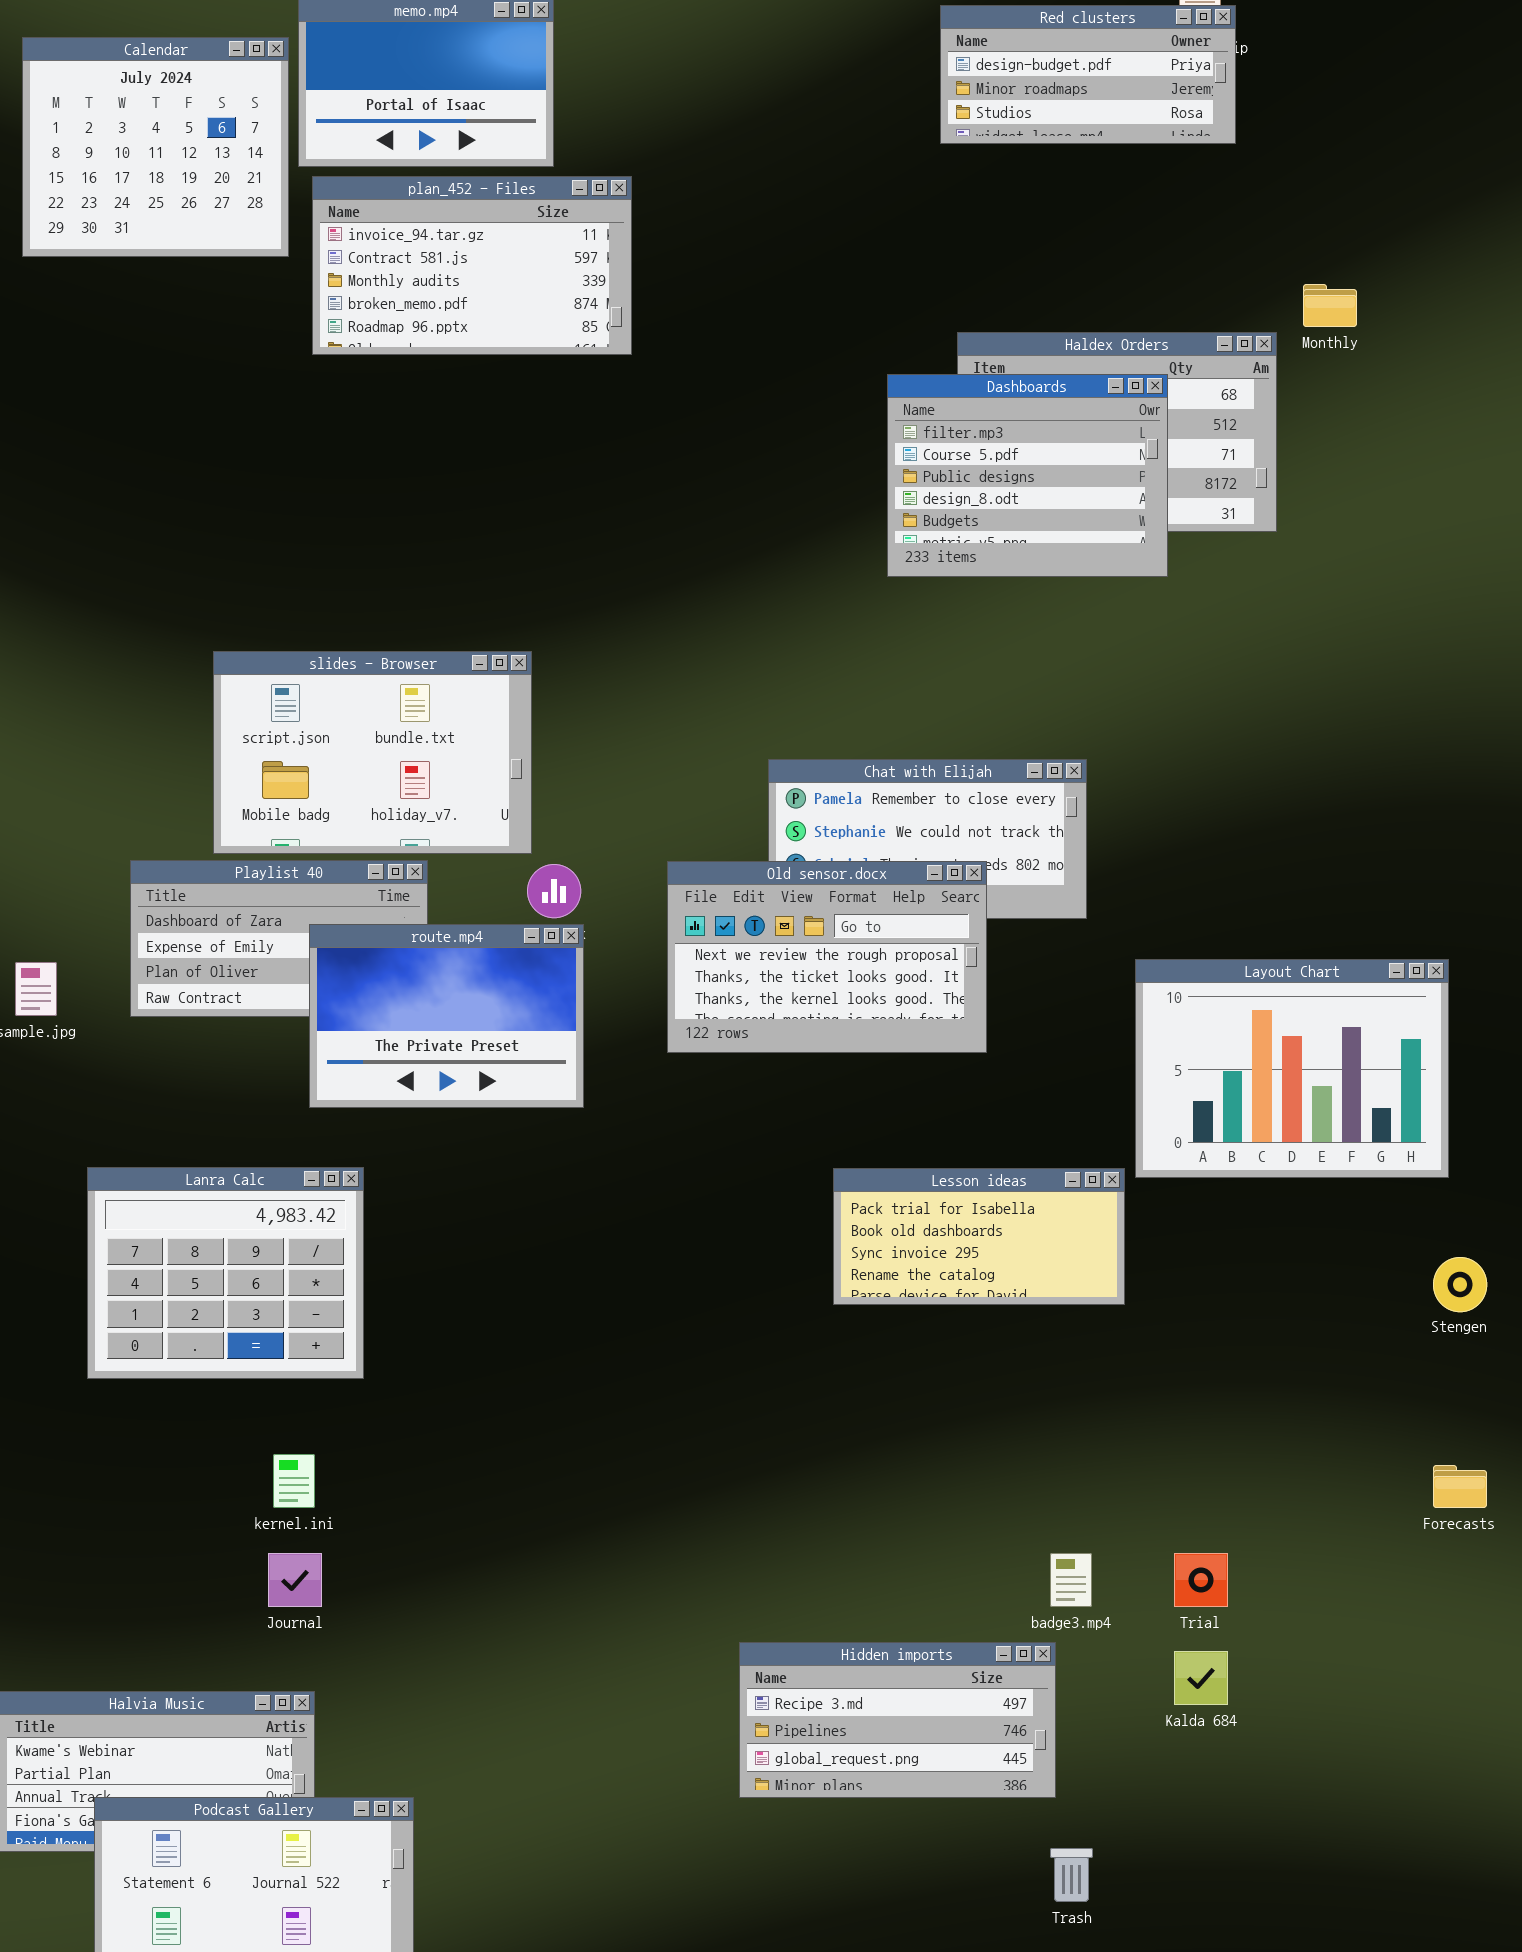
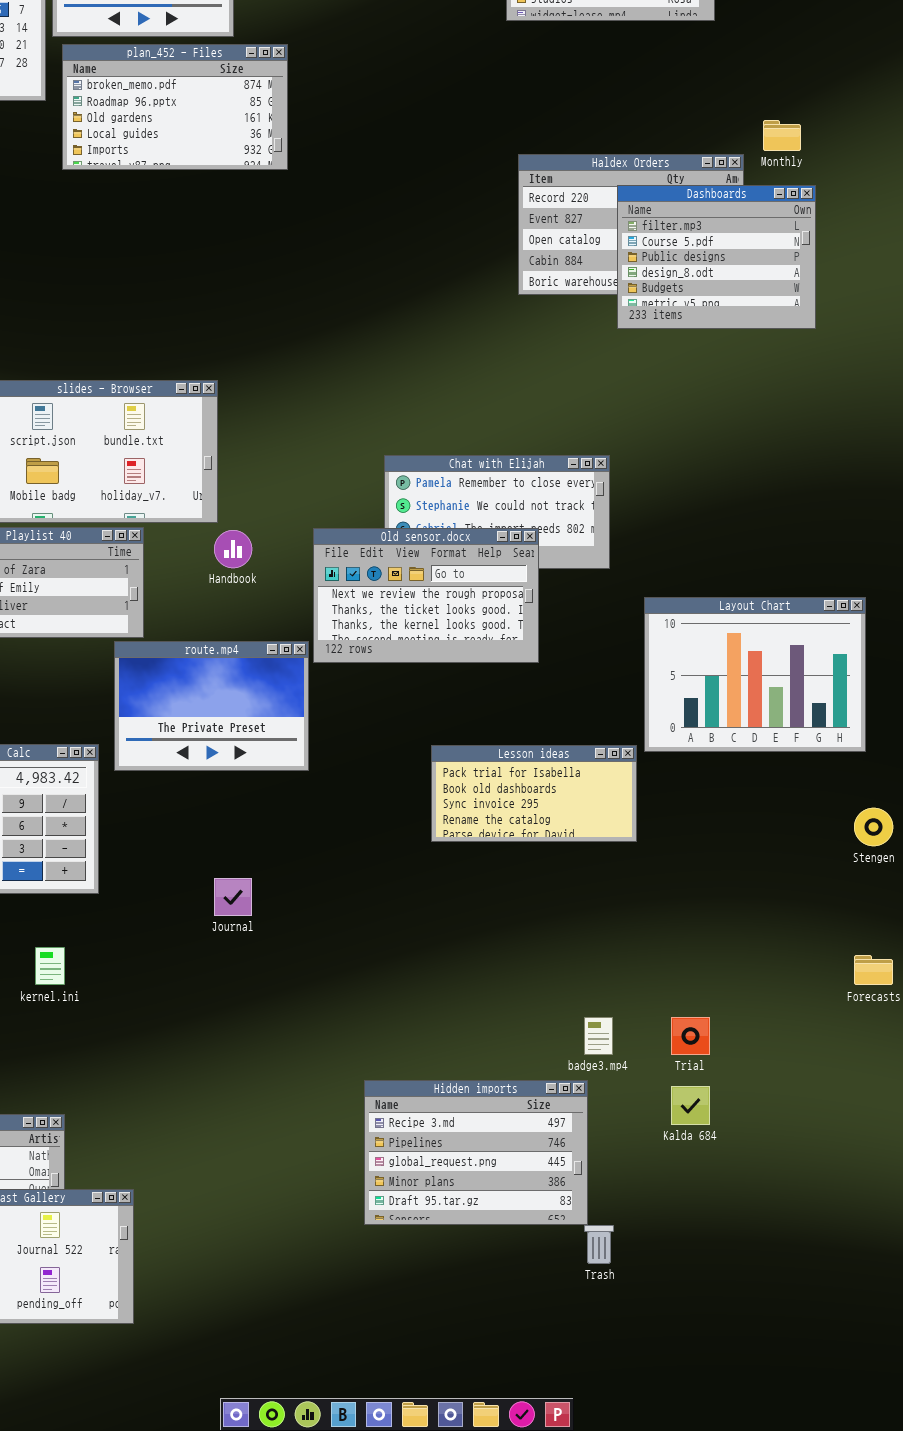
plan_452 - Files: [312,176,632,355] -> [62,44,288,170], scrolled down 3 rows
Dashboards: [887,374,1168,577] -> [617,185,816,329], moved
route.mp4: [309,924,584,1108] -> [114,641,309,771], moved
Journal: [268,1553,322,1607] -> [214,878,252,916], moved
Hidden imports: [739,1642,1056,1798] -> [364,1080,588,1225], resized

